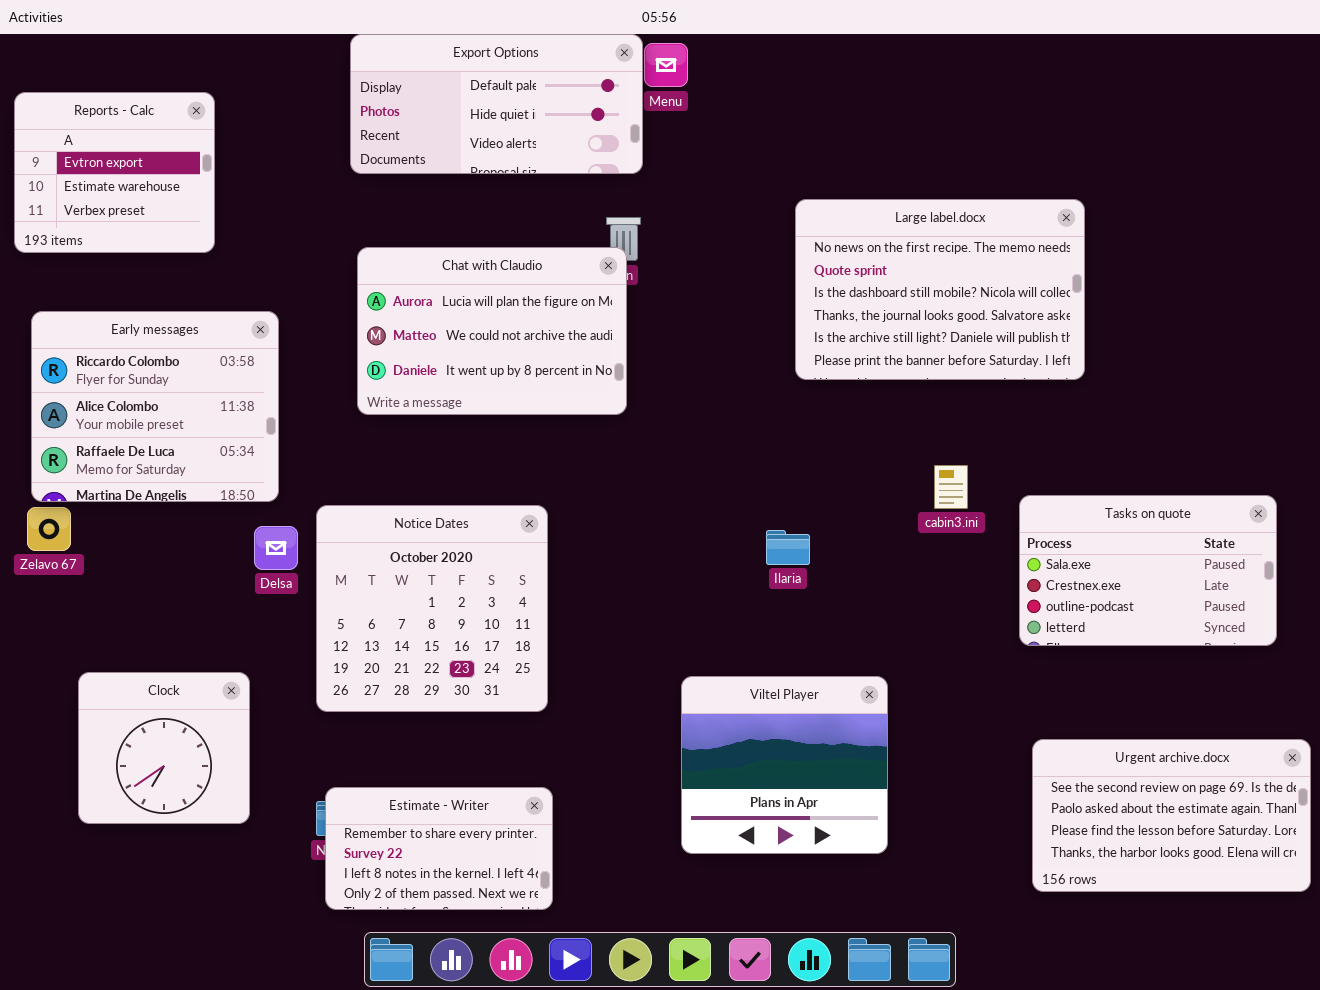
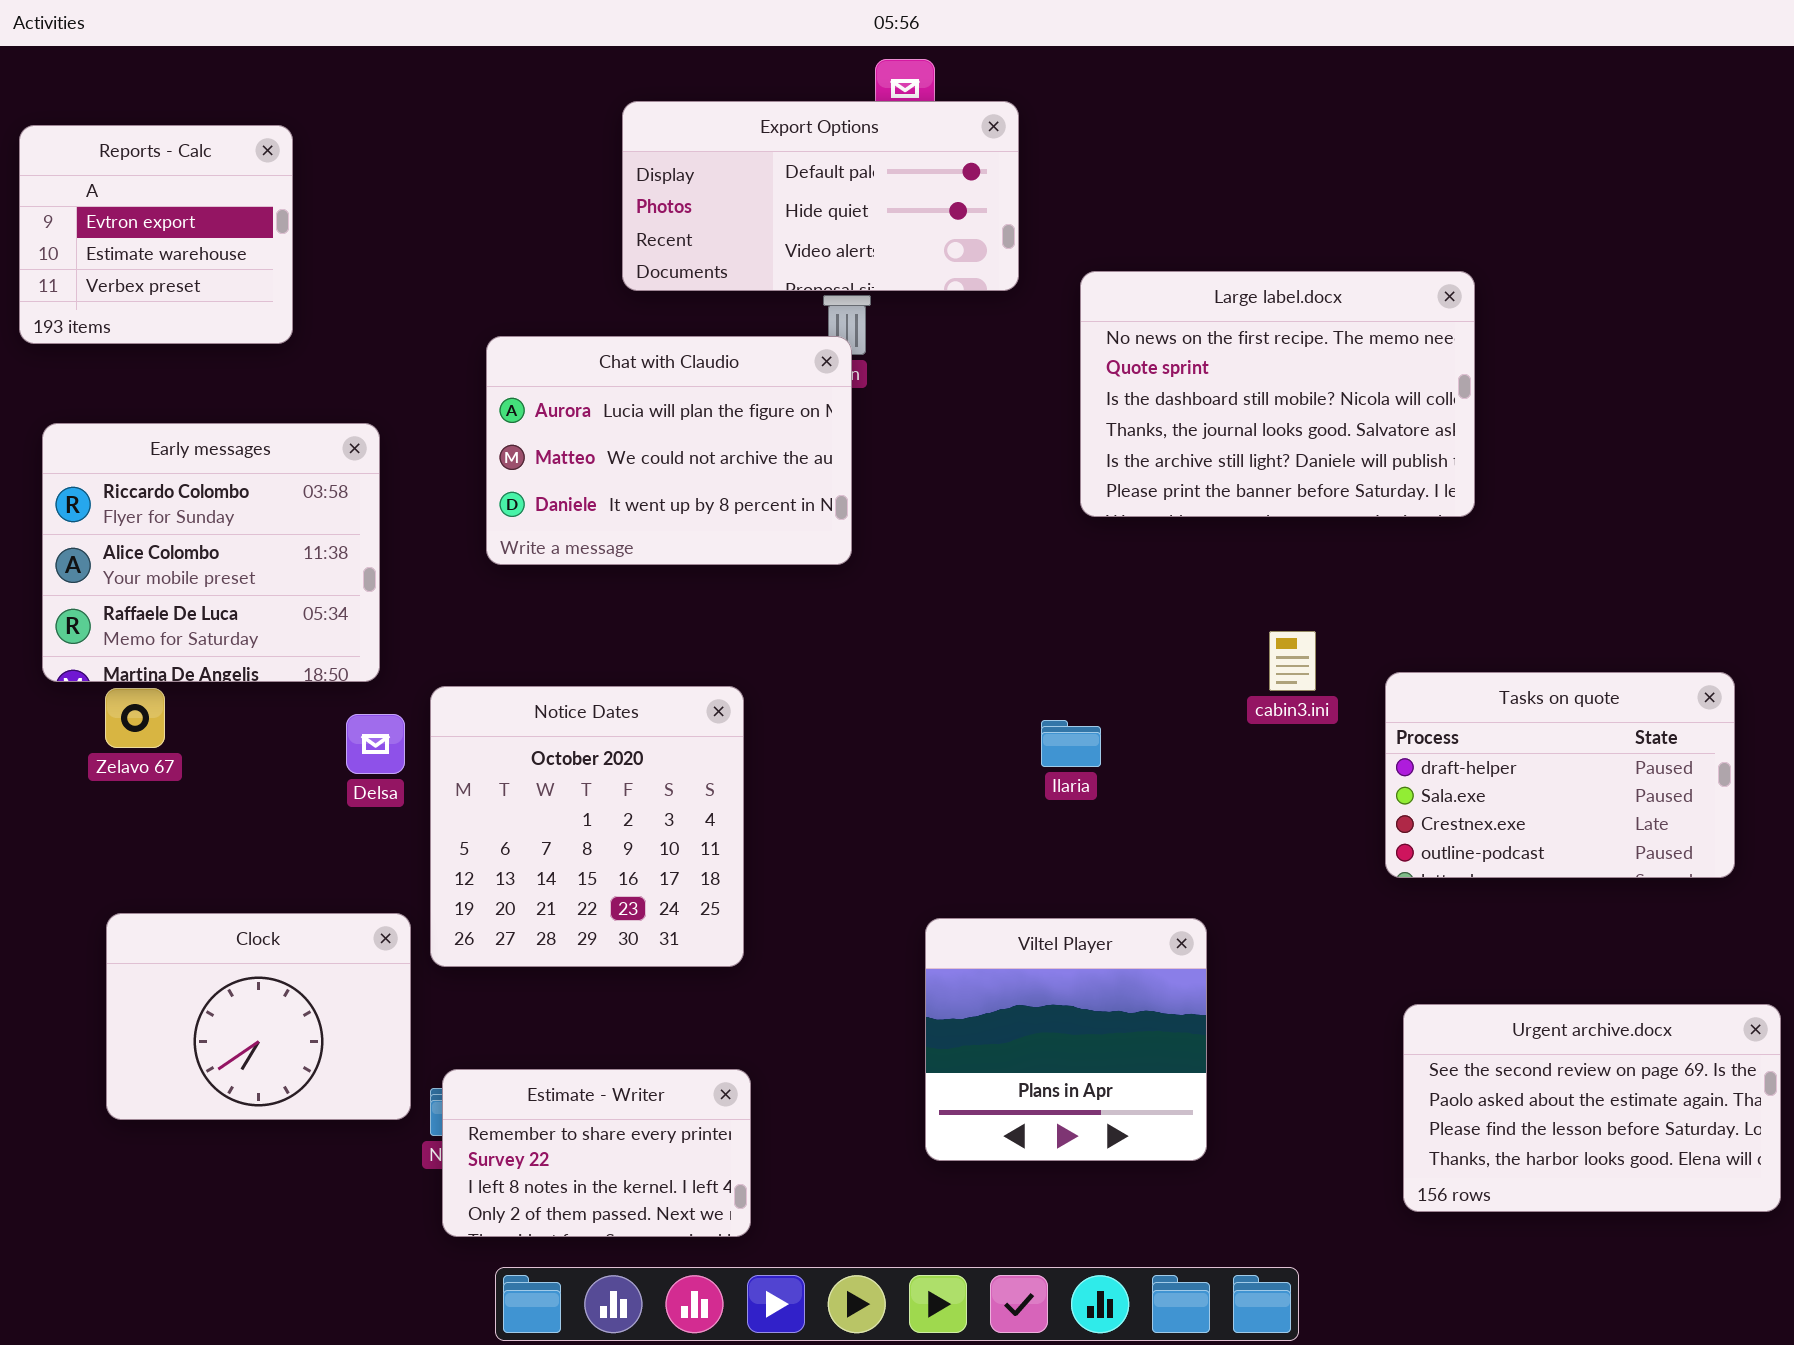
Export Options: [350,34,643,174] -> [622,101,1019,291], moved
Tasks on quote: [1019,495,1277,646] -> [1385,672,1735,878], scrolled up 1 row
Zelavo 67: [27,507,71,551] -> [105,688,165,748], moved
Clock: [78,672,250,824] -> [106,913,411,1120], resized

